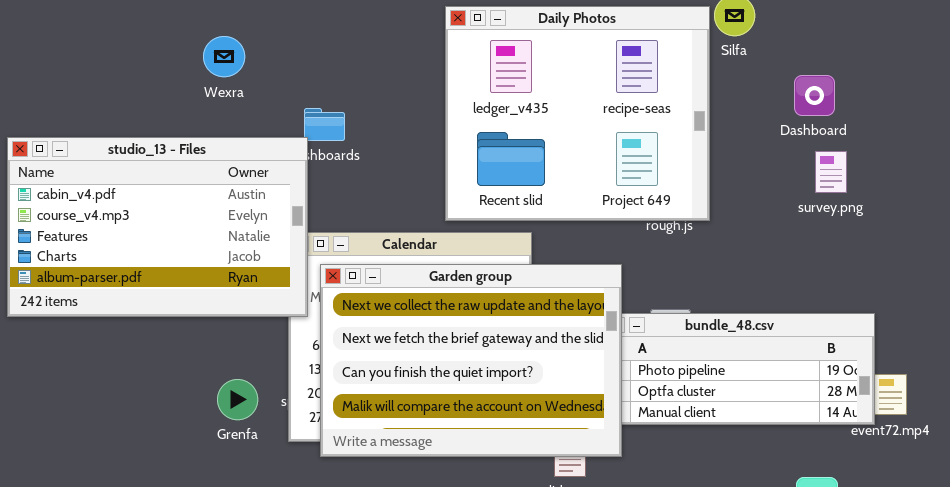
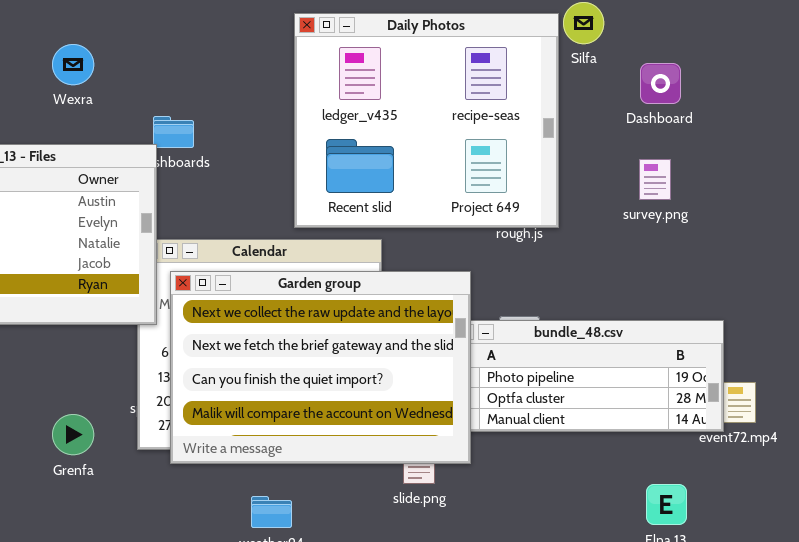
Dashboard: [794,75,835,116] -> [640,63,681,104], moved
survey.png: [815,151,847,193] -> [639,159,671,200], moved
Grenfa: [217,379,258,420] -> [52,414,94,455], moved

